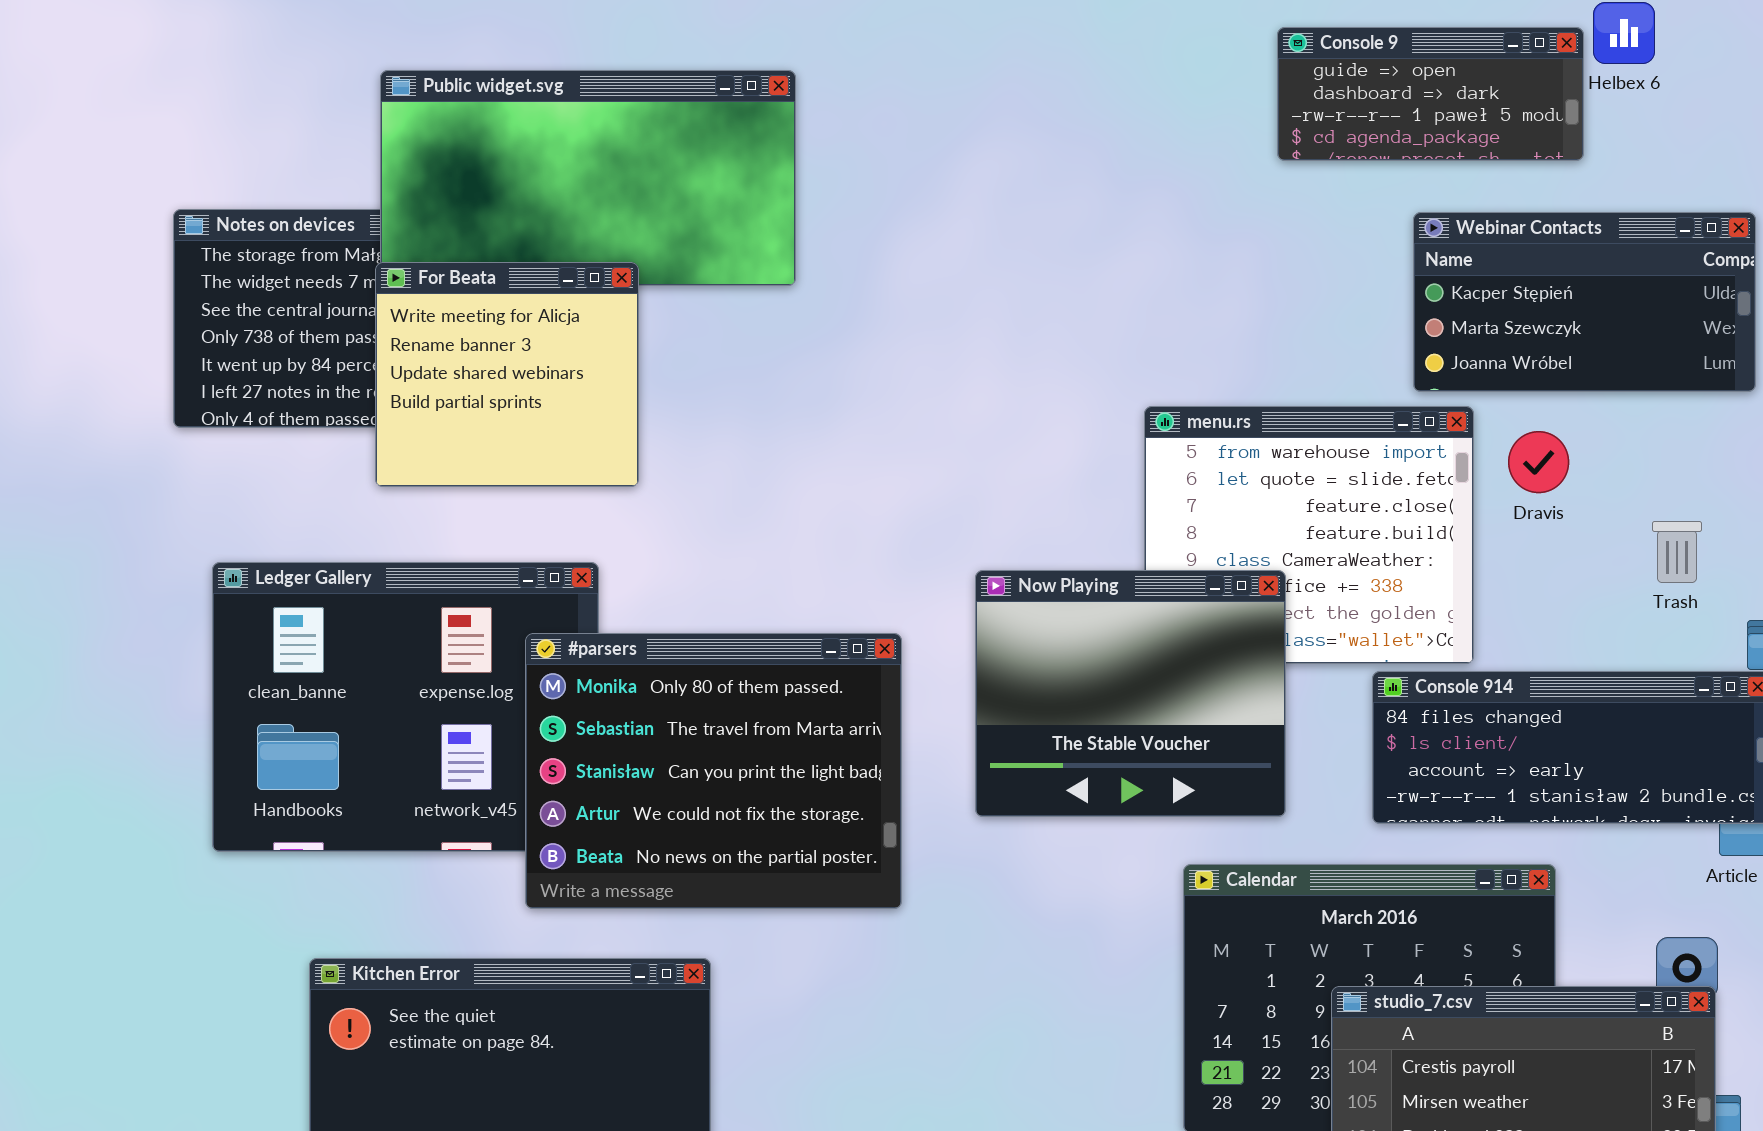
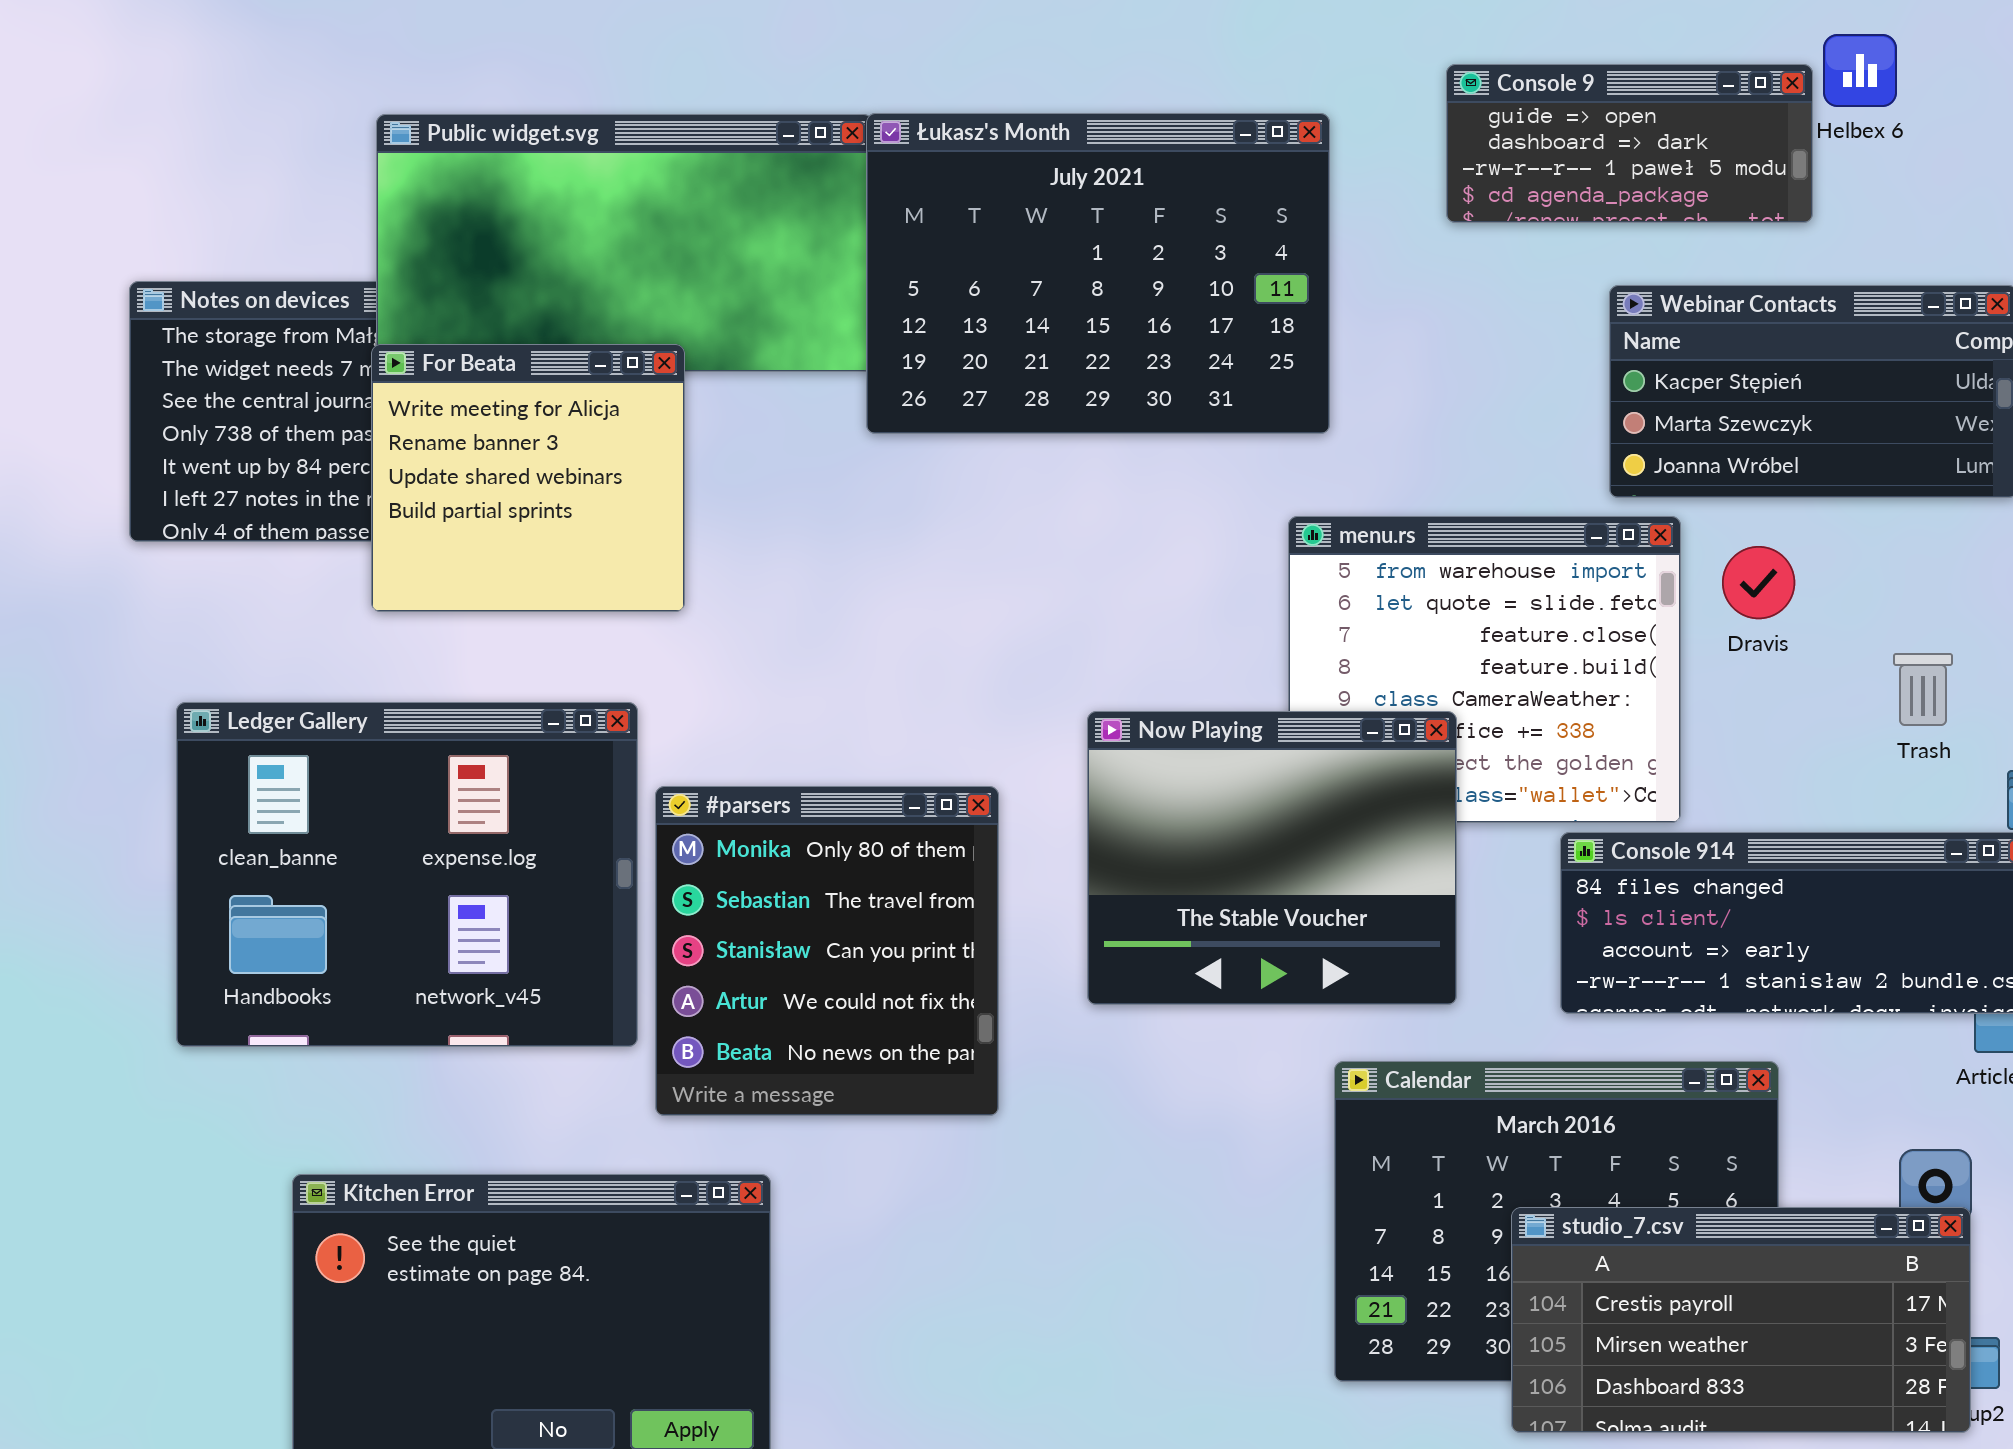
Łukasz's Month: none -> [866,113,1330,434], opened
#parsers: [525,633,902,909] -> [655,786,999,1116], resized

